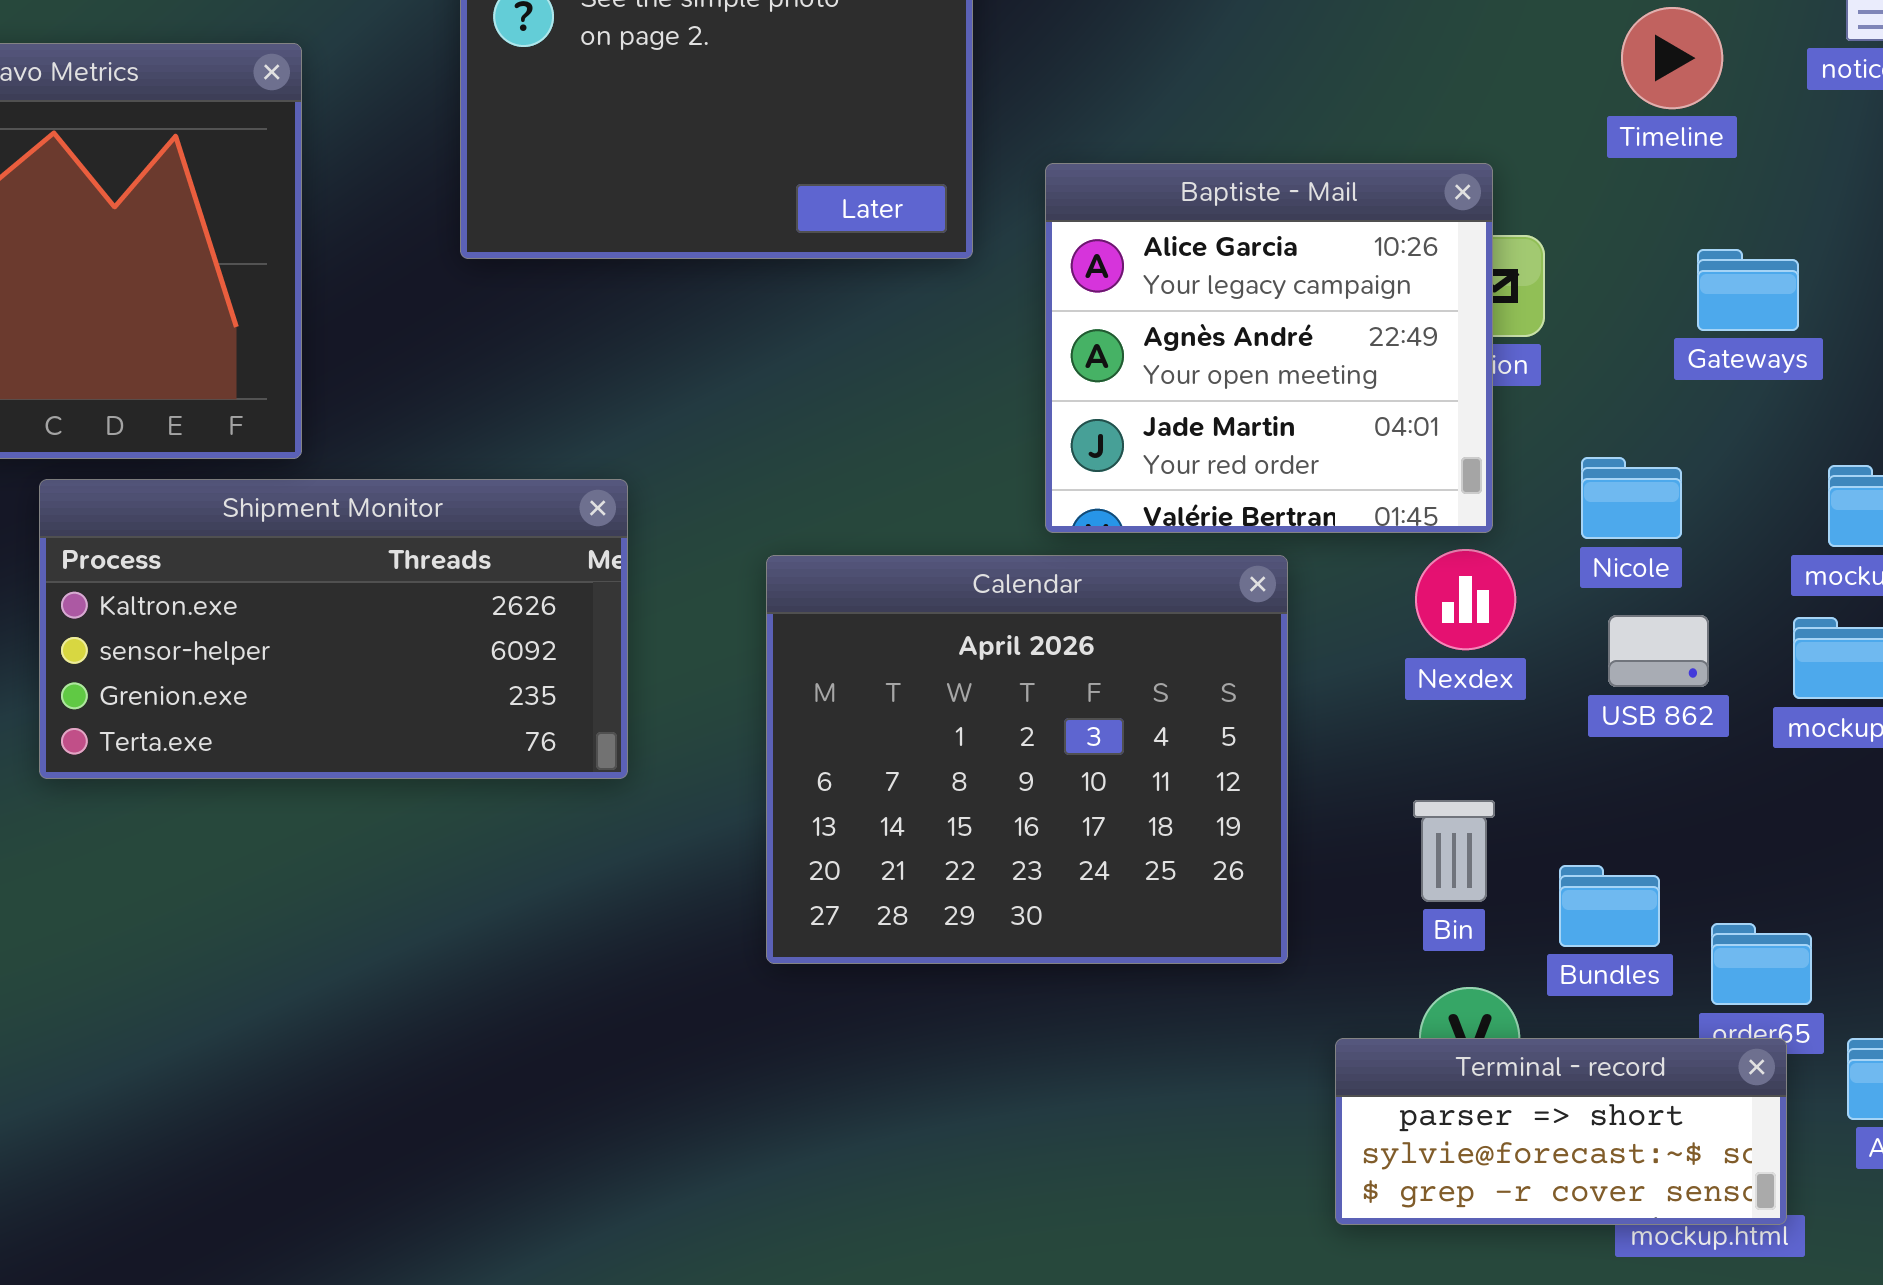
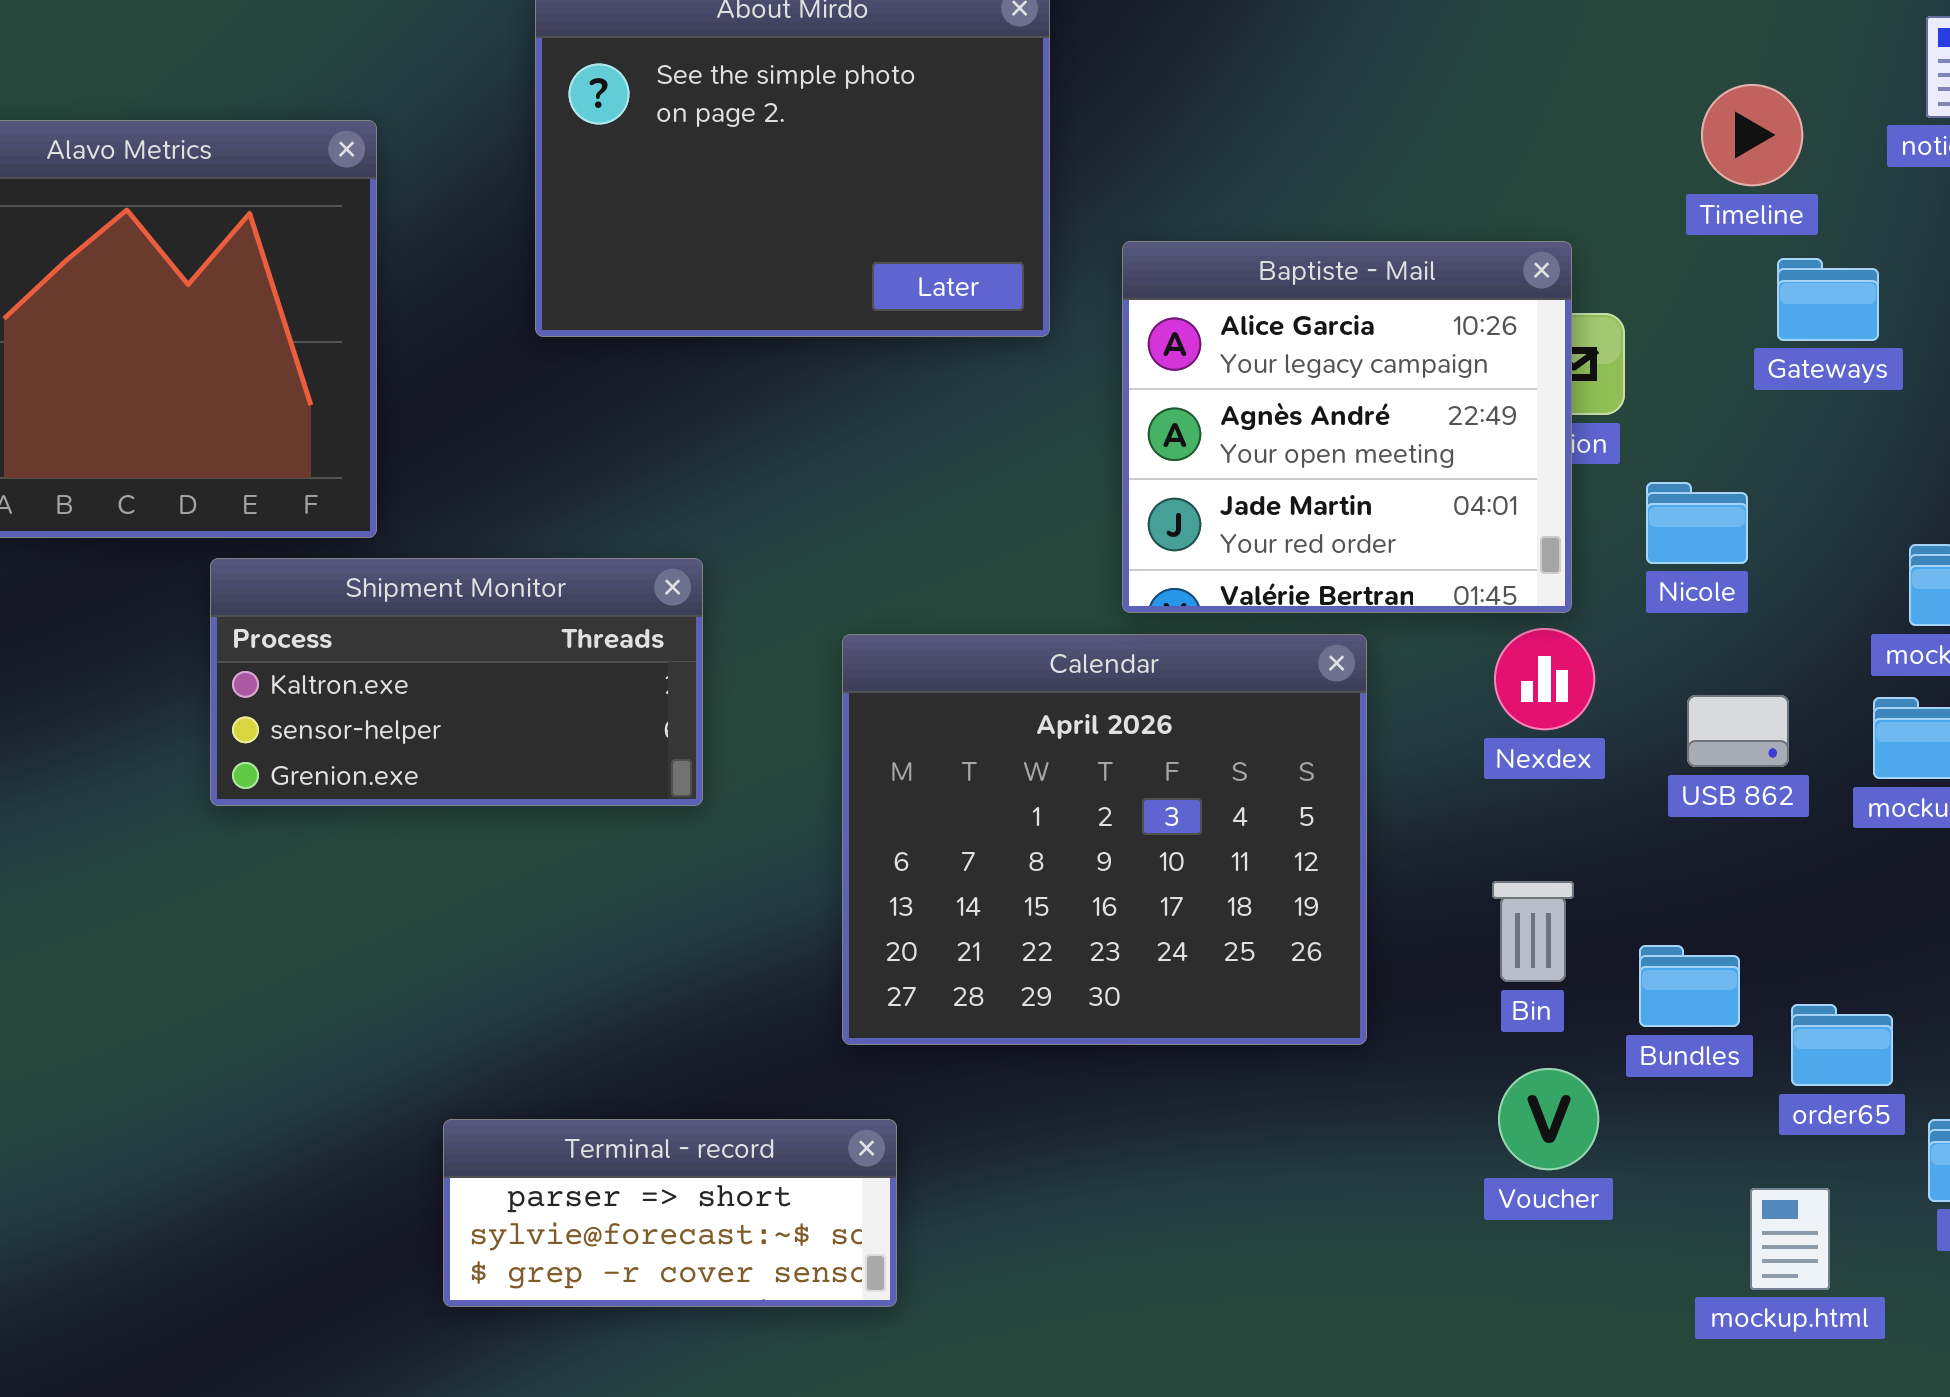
Gateways: [1697,249,1799,331] -> [1777,258,1879,341], moved
Nicole: [1581,457,1682,539] -> [1646,482,1748,564], moved
Shipment Monitor: [39,479,628,779] -> [210,558,703,806], resized
Terminal - record: [1335,1038,1787,1225] -> [443,1119,897,1307], moved

